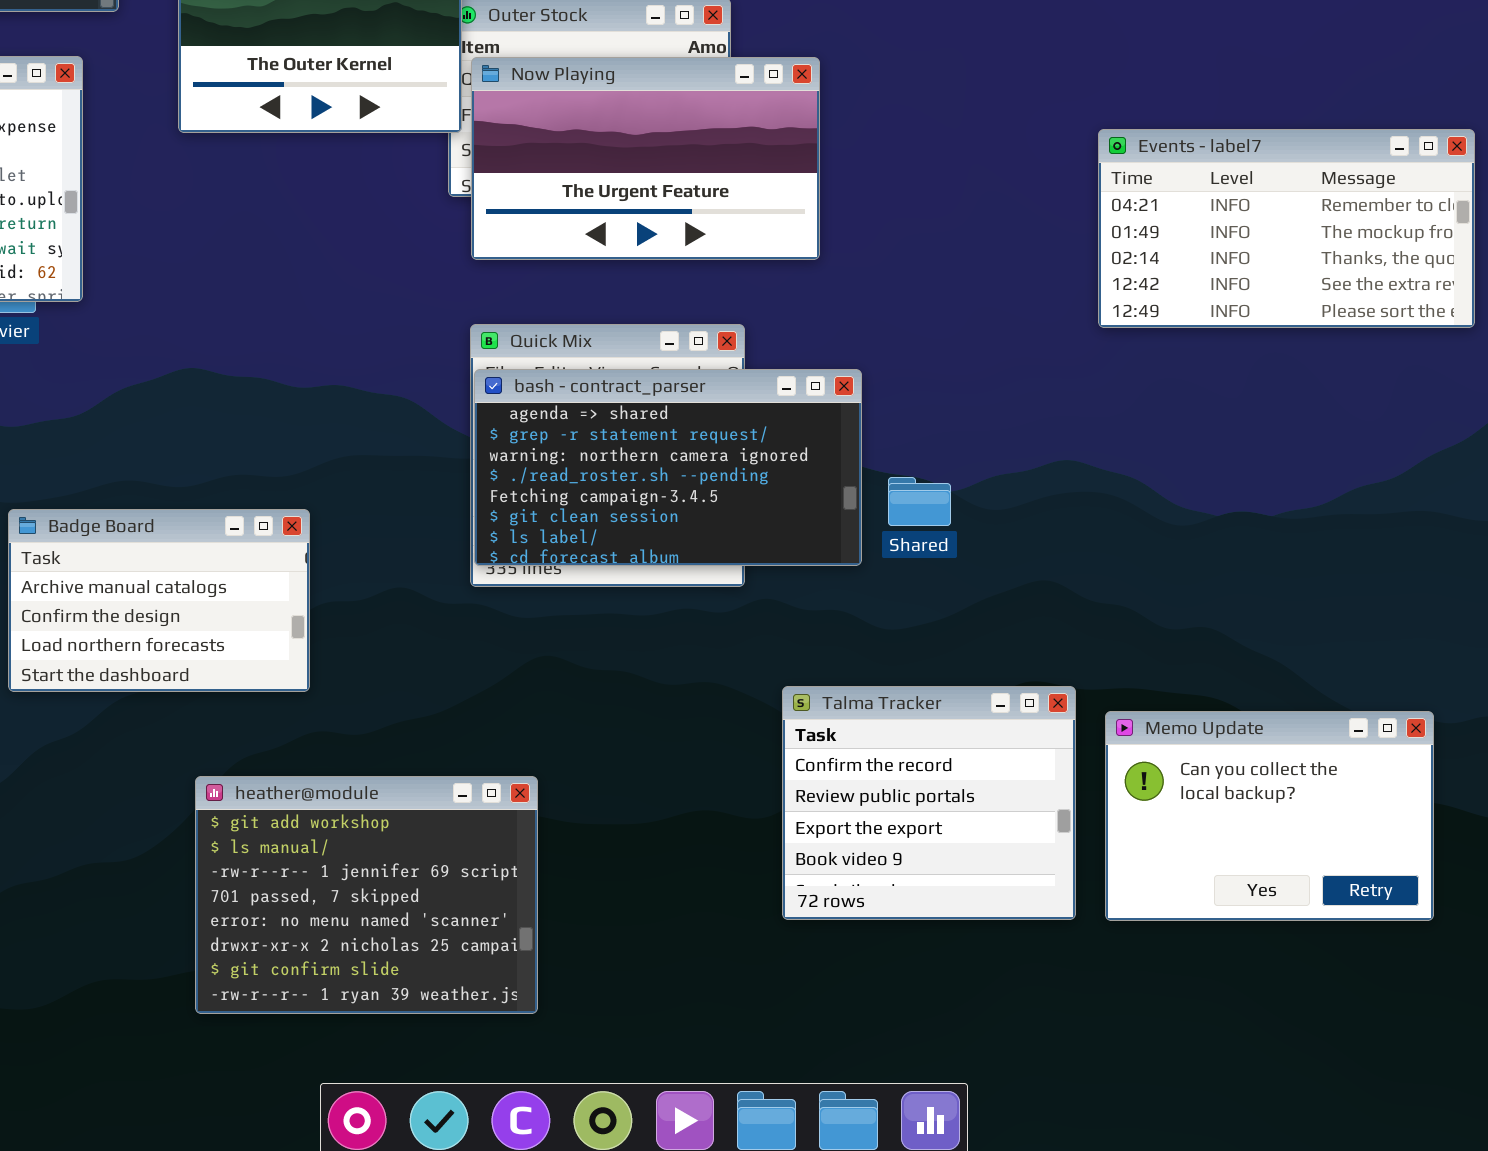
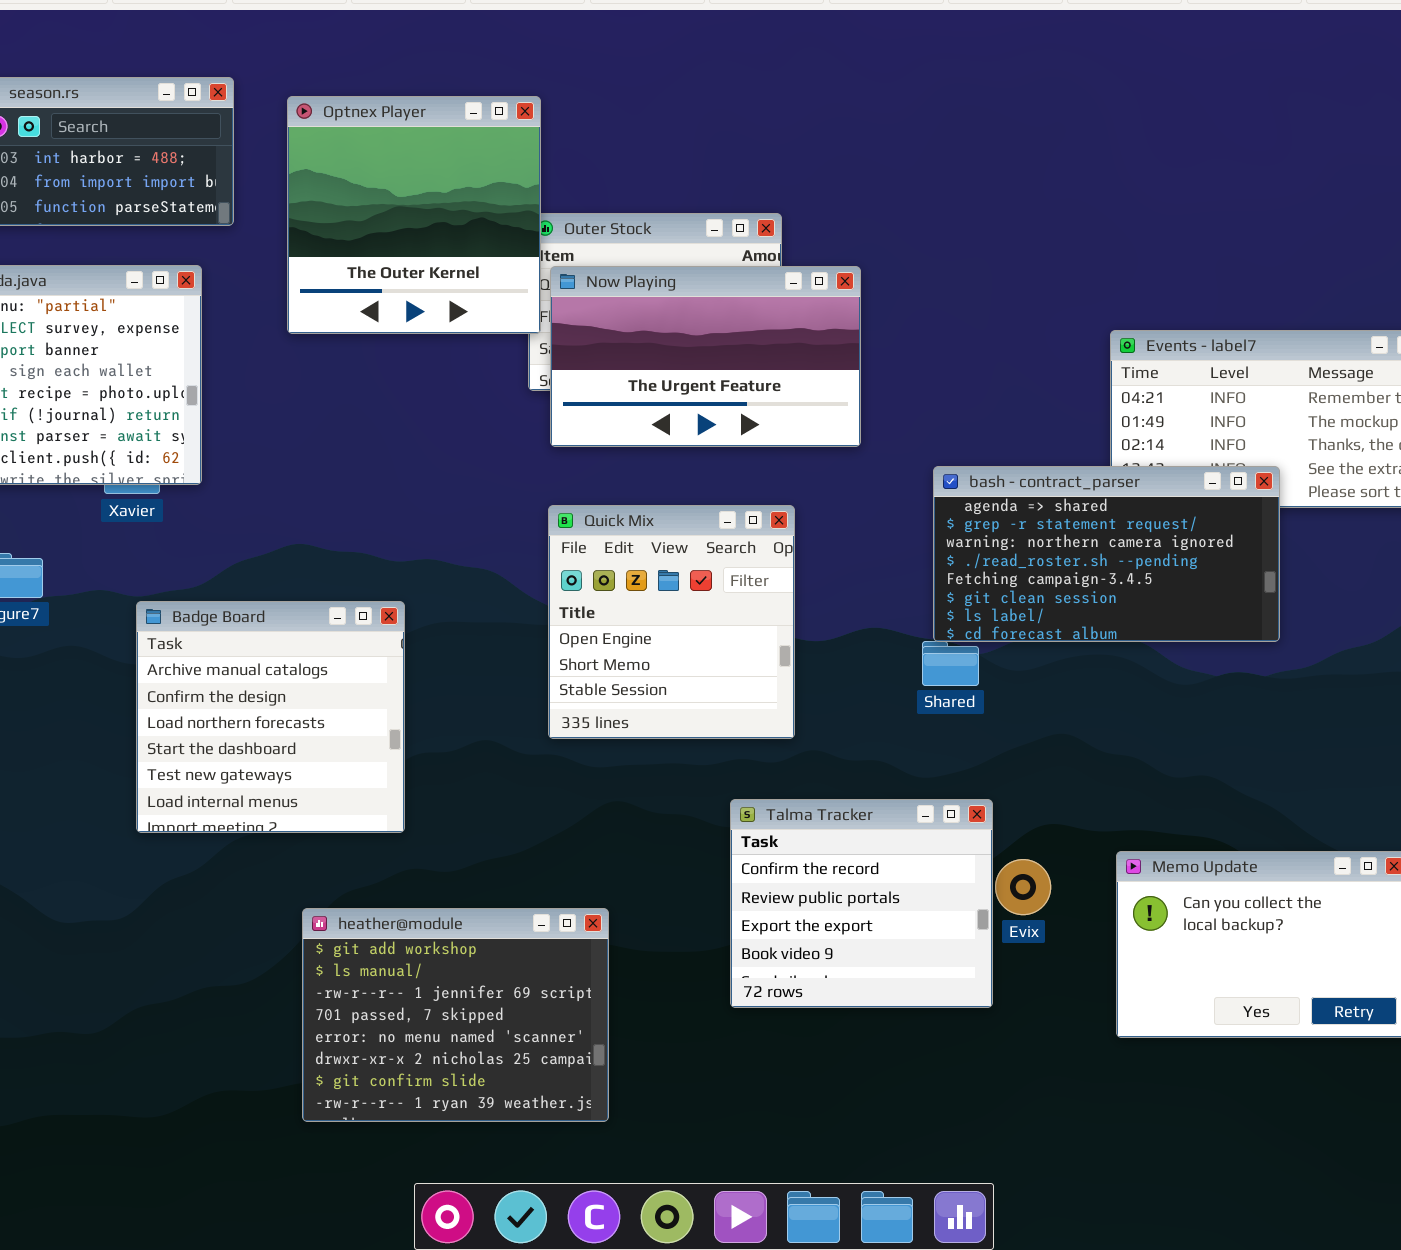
bash - contract_parser: [474,369,862,566] -> [933,466,1280,642], moved
Badge Board: [8,509,310,692] -> [136,601,405,833], resized
Talma Tracker: [782,686,1076,920] -> [730,799,993,1008], moved

